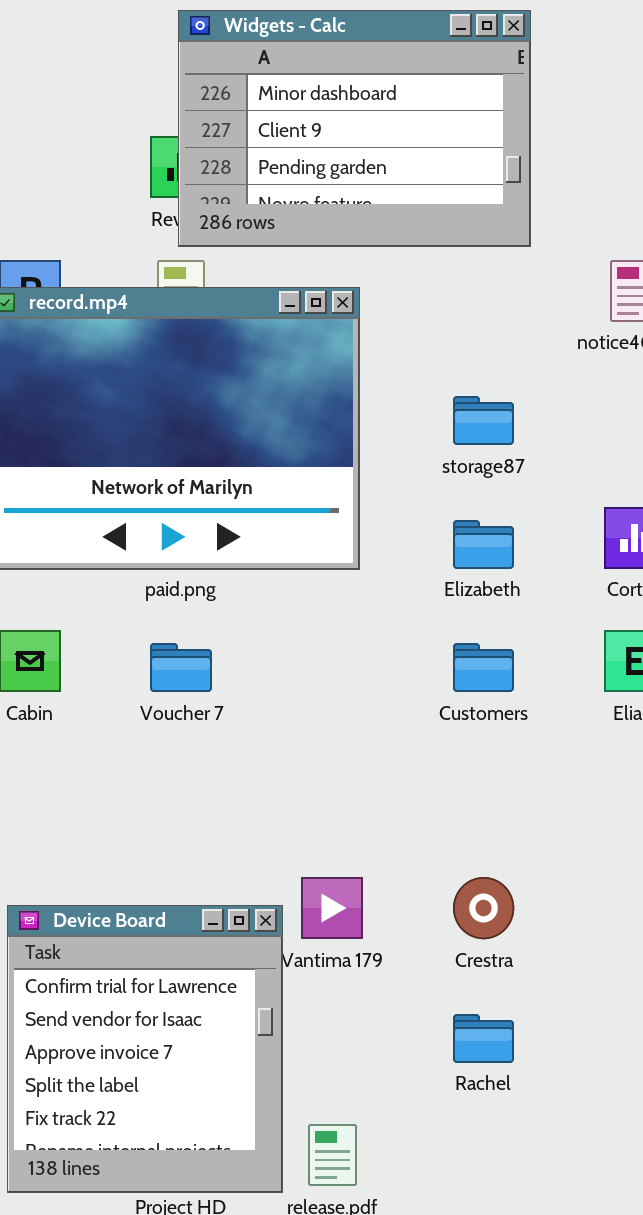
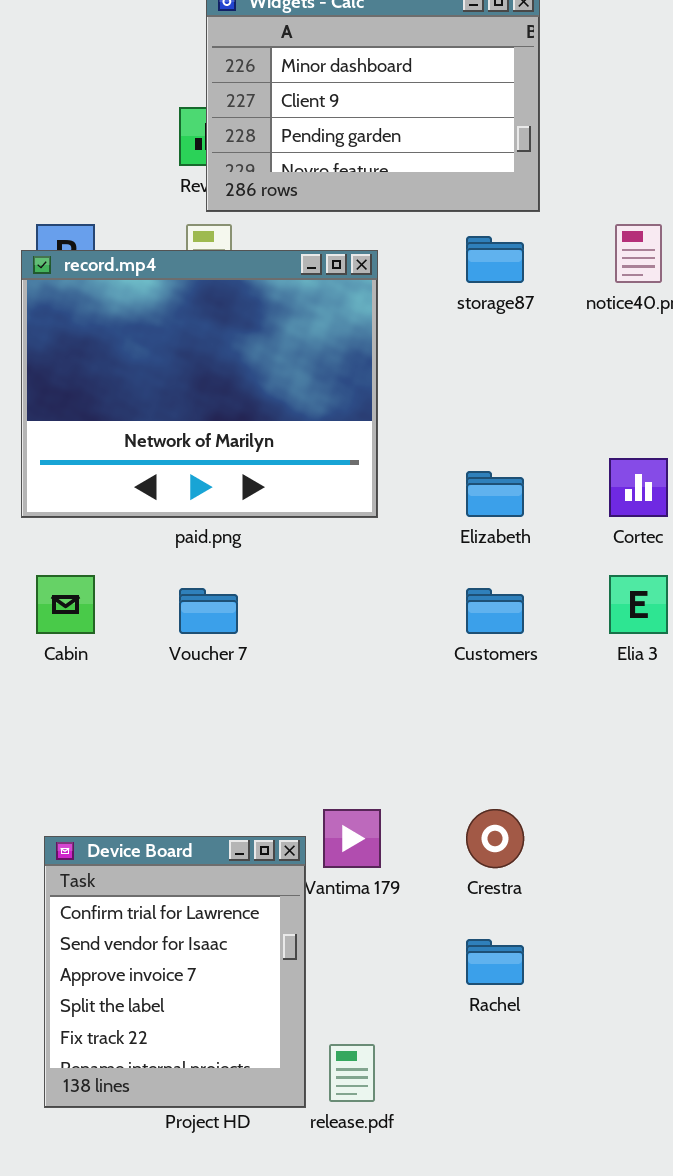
storage87: [453,396,514,445] -> [466,236,524,283], moved

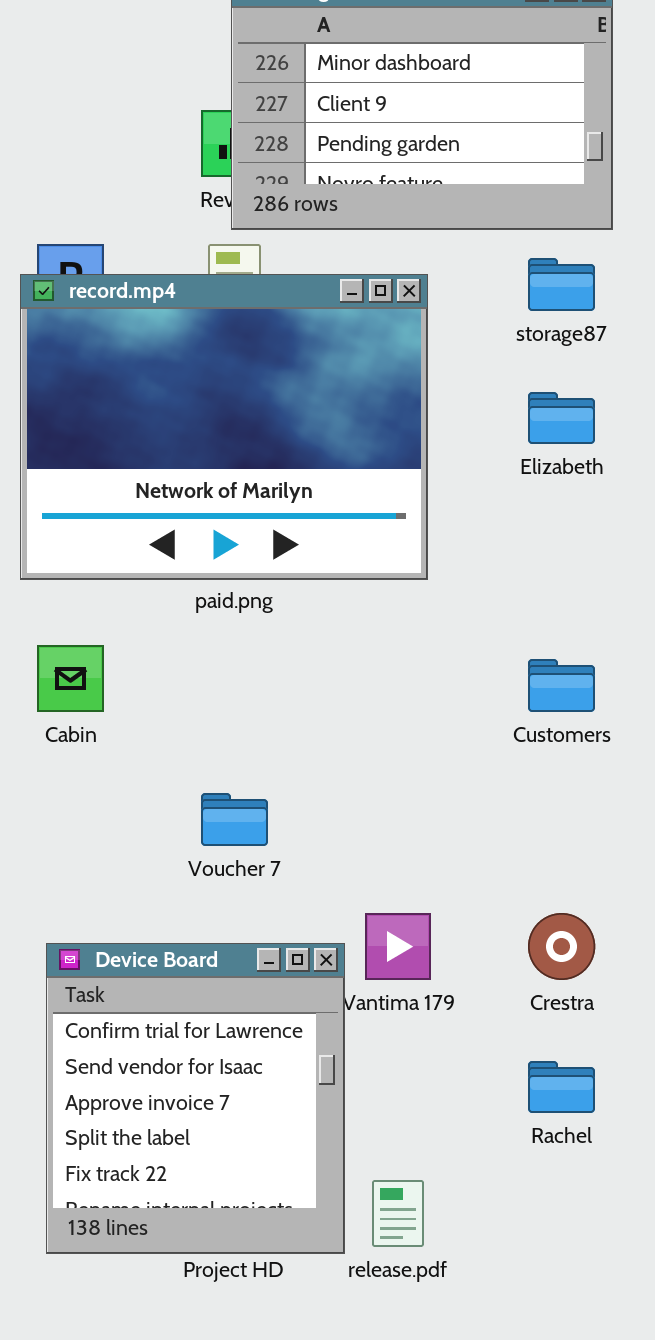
Elizabeth: [466,471,524,517] -> [528,392,595,444], moved
Voucher 7: [179,588,238,634] -> [201,793,268,846], moved

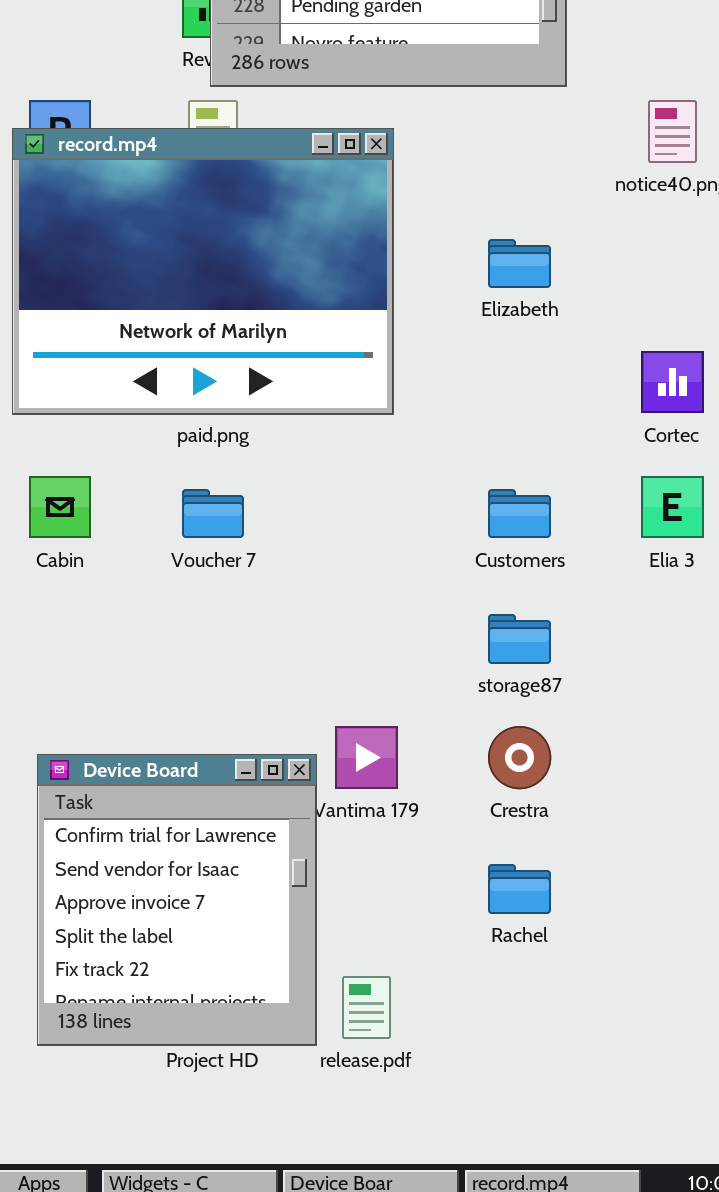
storage87: [528,258,595,311] -> [488,614,551,664], moved
Voucher 7: [201,793,268,846] -> [182,489,244,538], moved

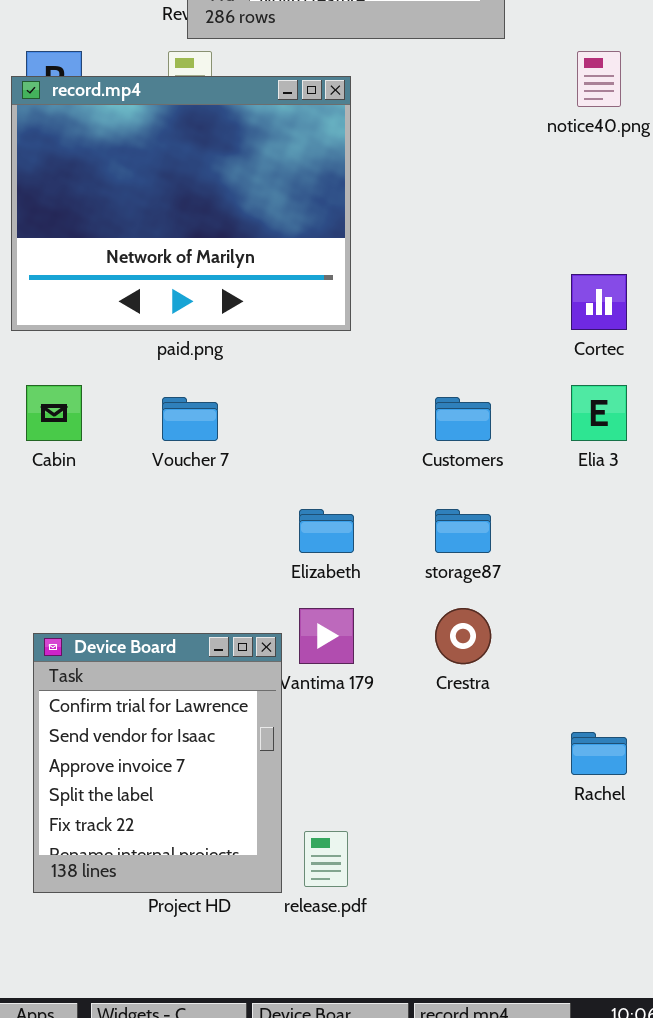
Elizabeth: [488,239,551,288] -> [299,509,354,553], moved
Rachel: [488,864,551,914] -> [571,732,627,775], moved

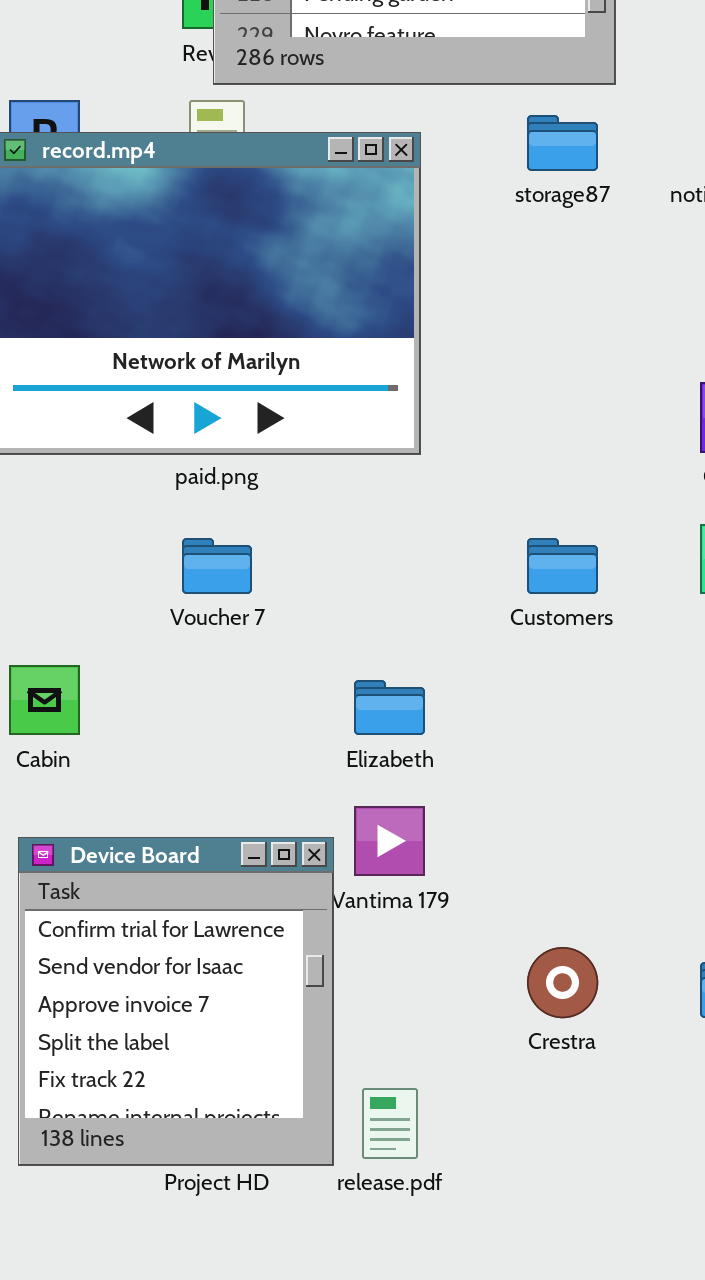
Cabin: [26,385,82,441] -> [9,665,80,735], moved
storage87: [435,509,491,553] -> [527,115,598,171], moved
Crestra: [435,608,491,664] -> [527,947,598,1018], moved

